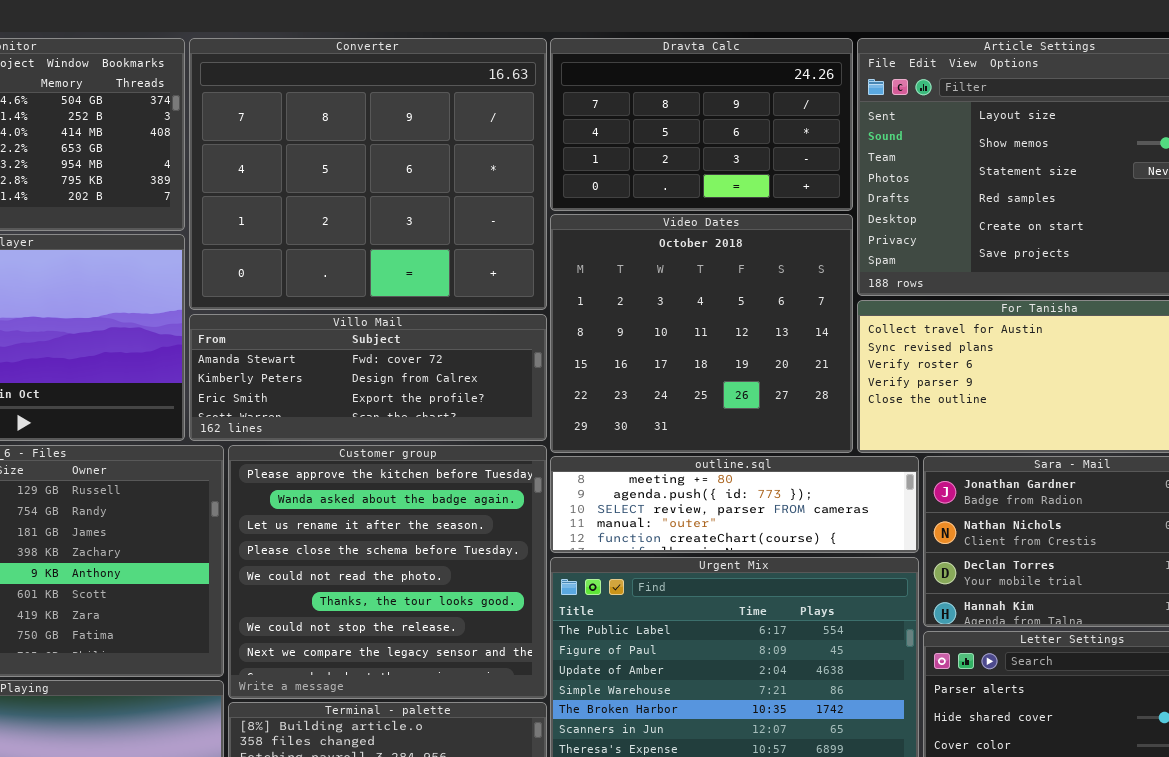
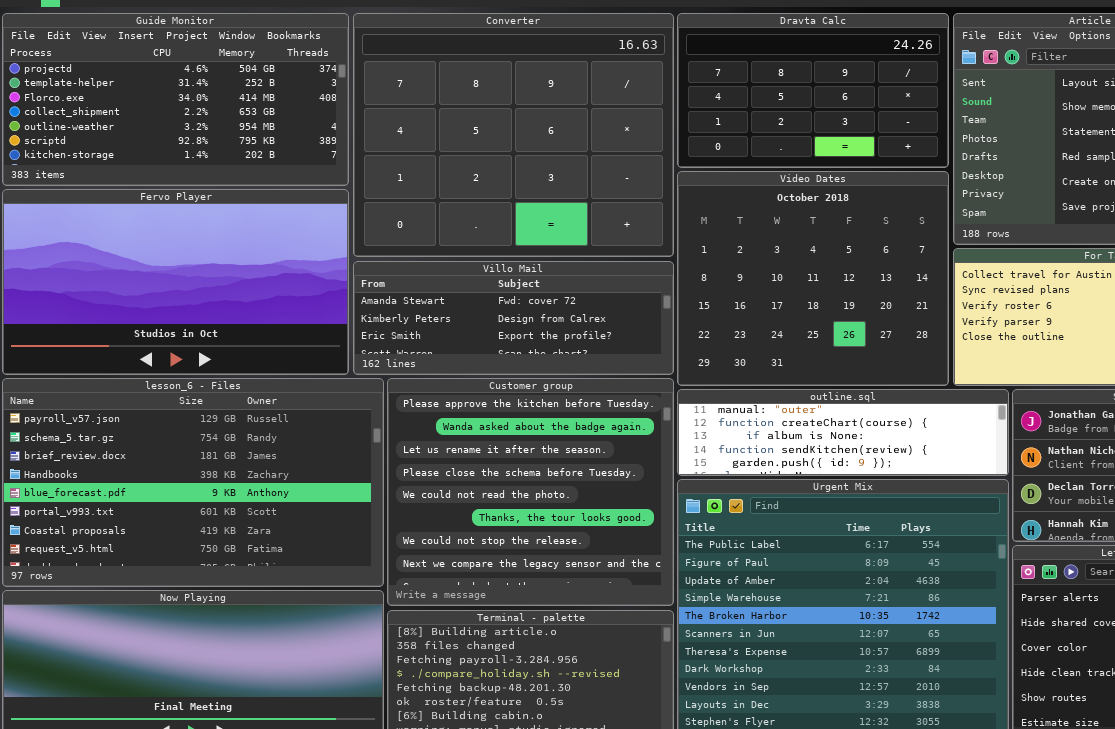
outline.sql: [550,456,919,553] -> [677,389,1009,476], scrolled down 3 rows

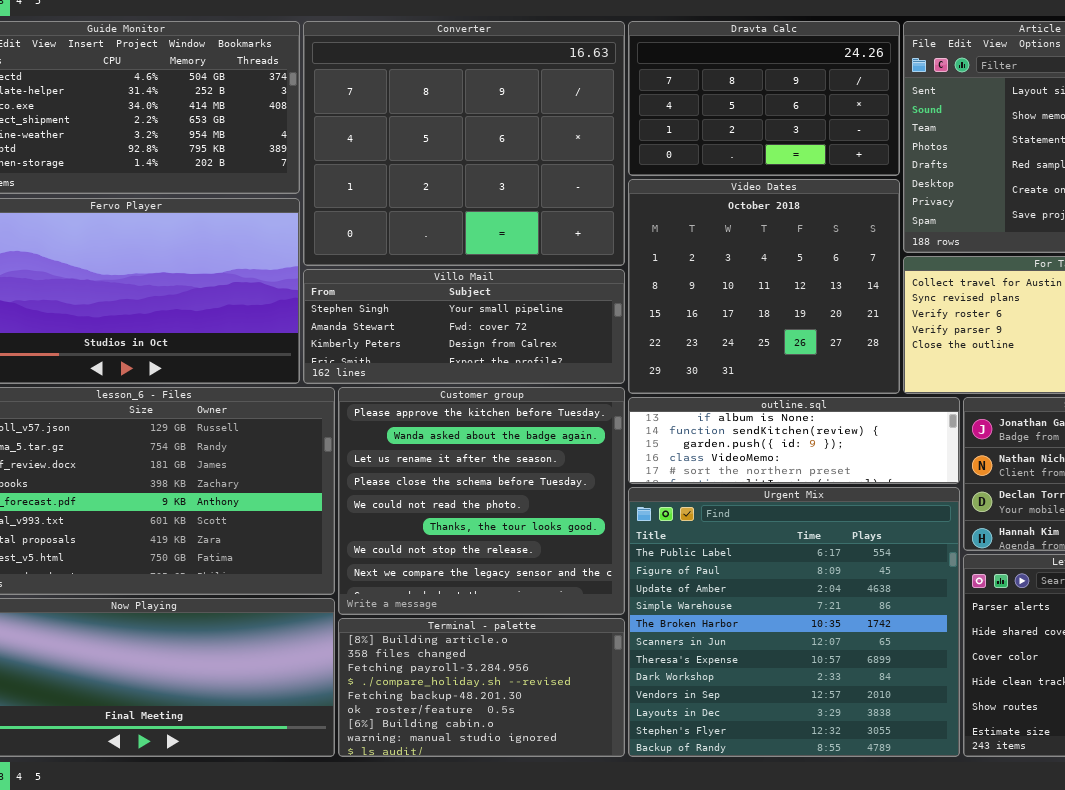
Villo Mail: [353,261,674,375] -> [303,269,625,384], scrolled up 1 row
outline.sql: [677,389,1009,476] -> [628,397,960,484], scrolled down 2 rows

